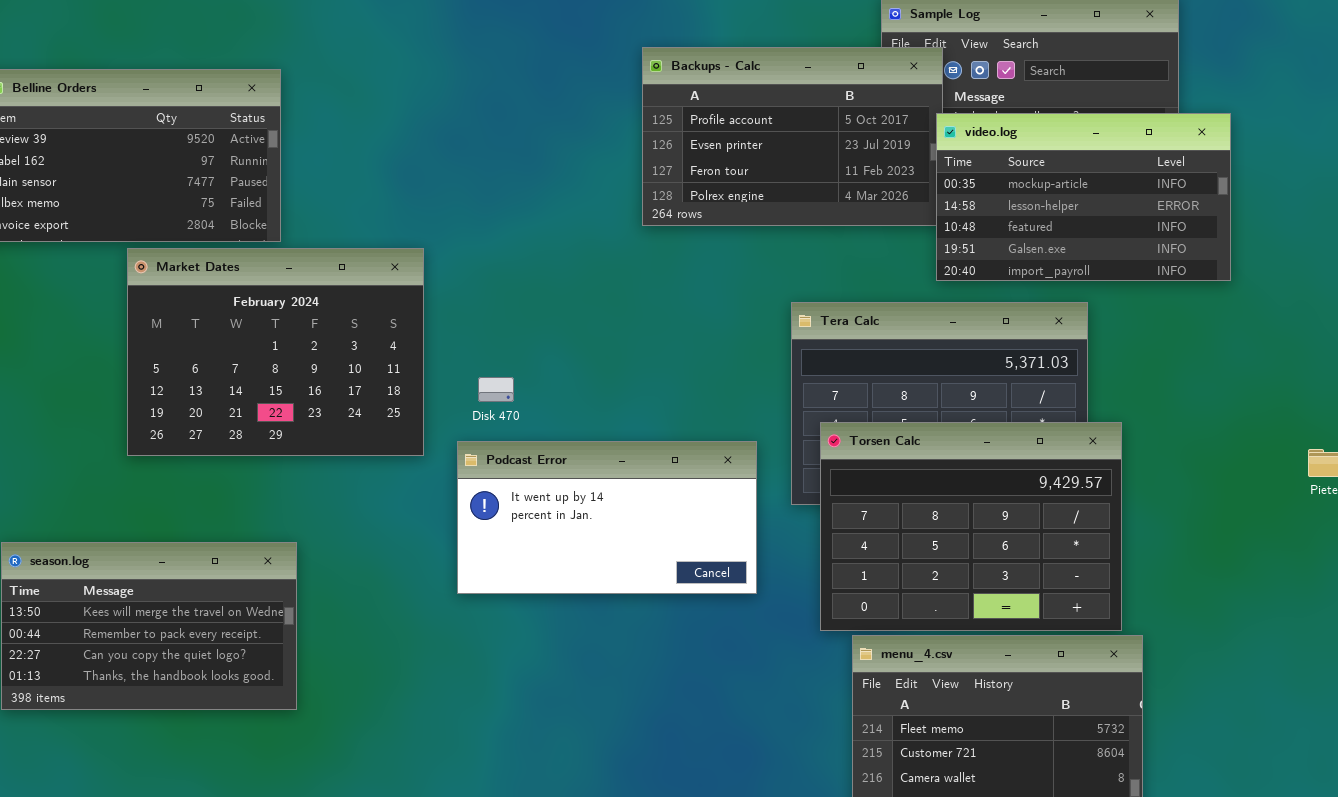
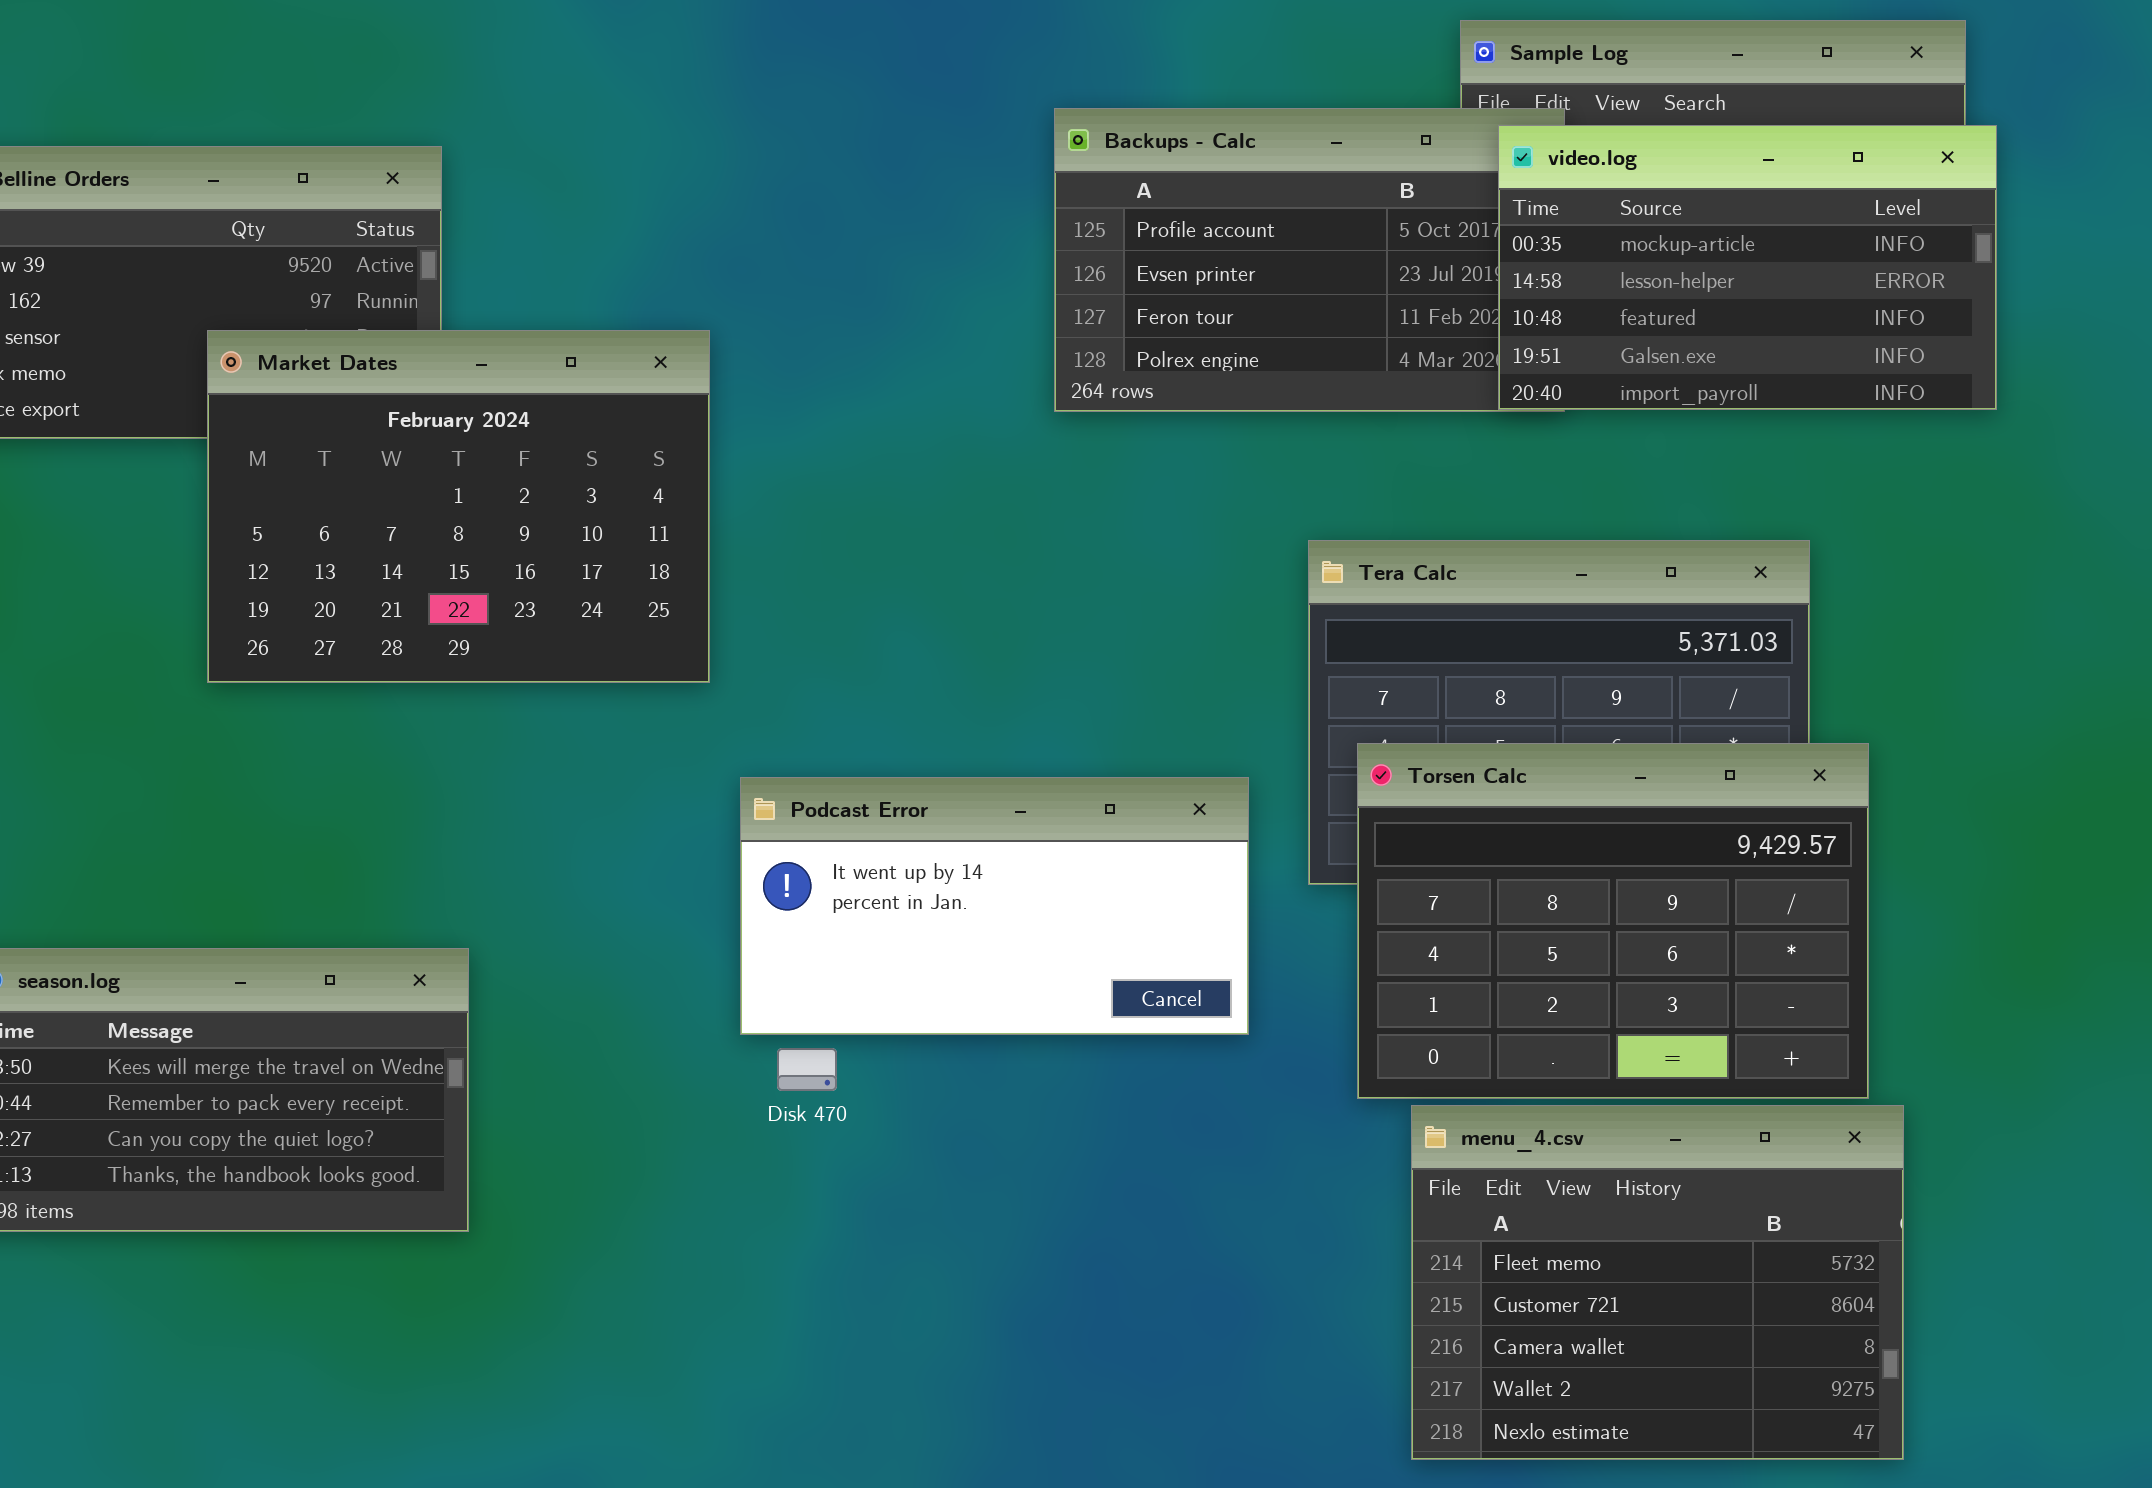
video.log: [936,113,1231,281] -> [1498,125,1997,410], moved
Market Dates: [127,248,424,456] -> [207,330,710,683], moved
Disk 470: [478,377,514,402] -> [777,1048,837,1091], moved

